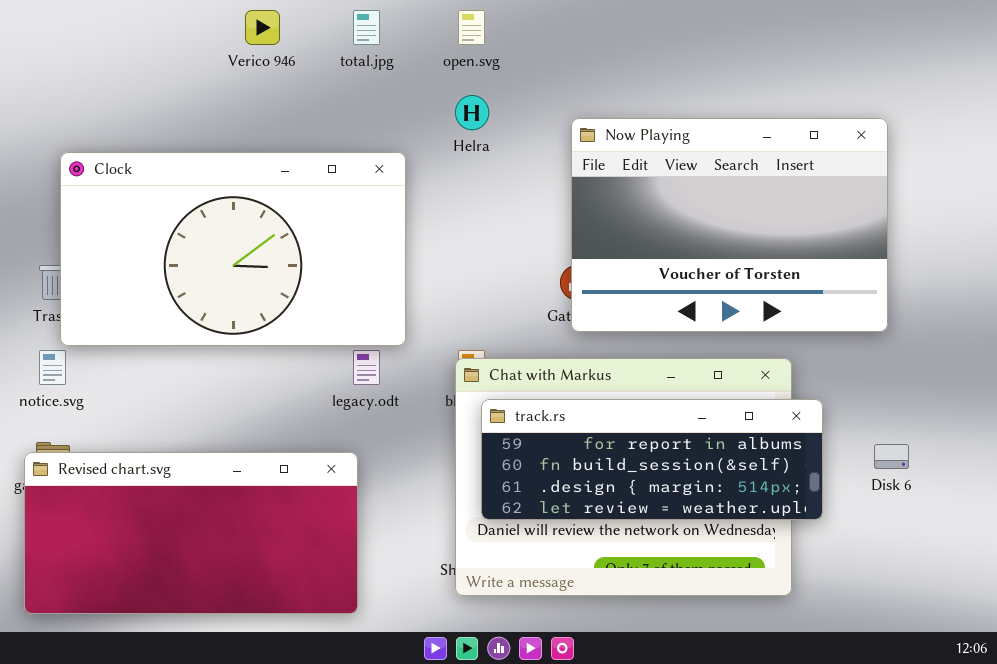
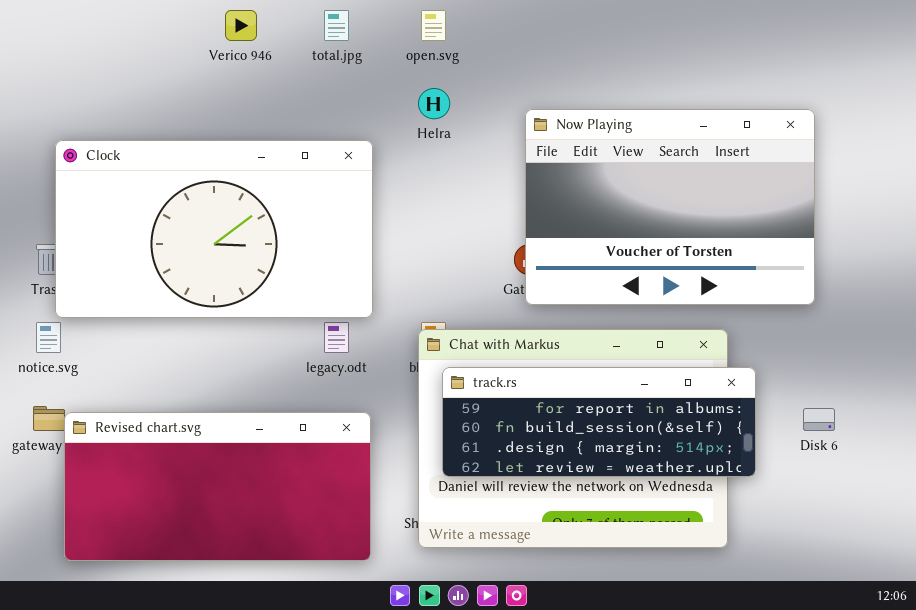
Revised chart.svg: [24,452,358,614] -> [64,412,371,561], moved

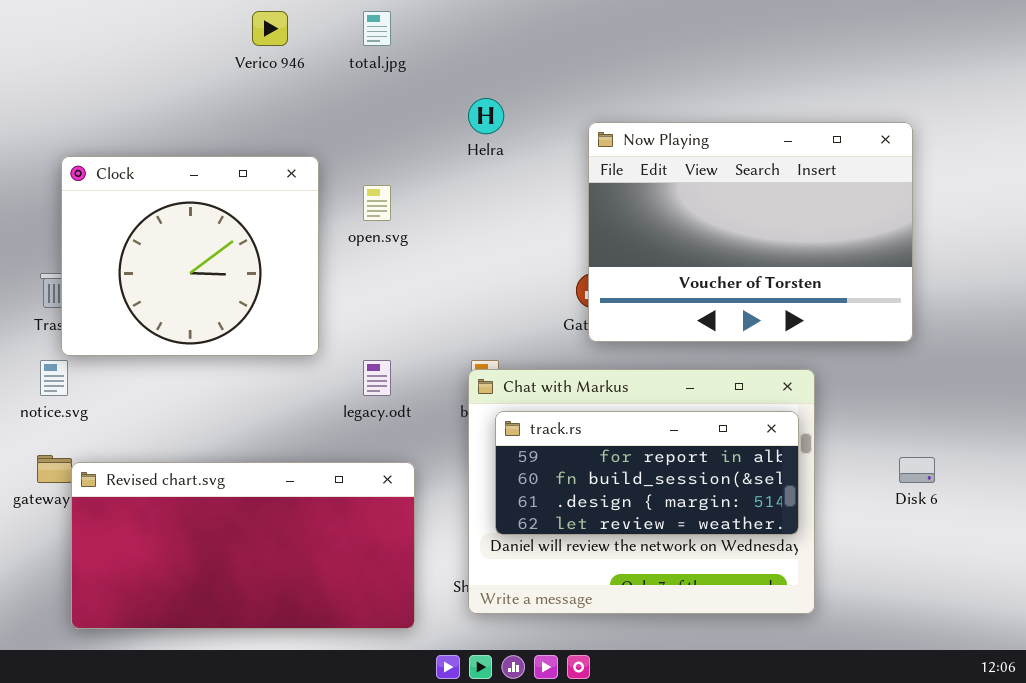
open.svg: [421,10,446,41] -> [363,185,391,221], moved
Clock: [55,140,373,318] -> [61,156,319,356], resized
track.rs: [442,367,756,477] -> [495,411,799,535], resized

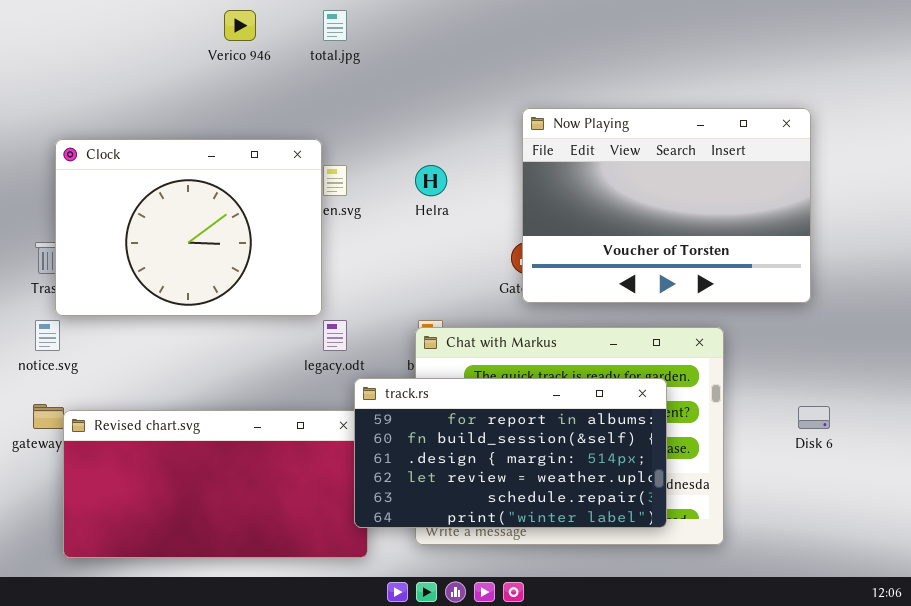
Helra: [468,98,504,134] -> [415,165,447,196], moved
Clock: [61,156,319,356] -> [55,139,322,316], resized
track.rs: [495,411,799,535] -> [354,378,667,528], moved, resized

